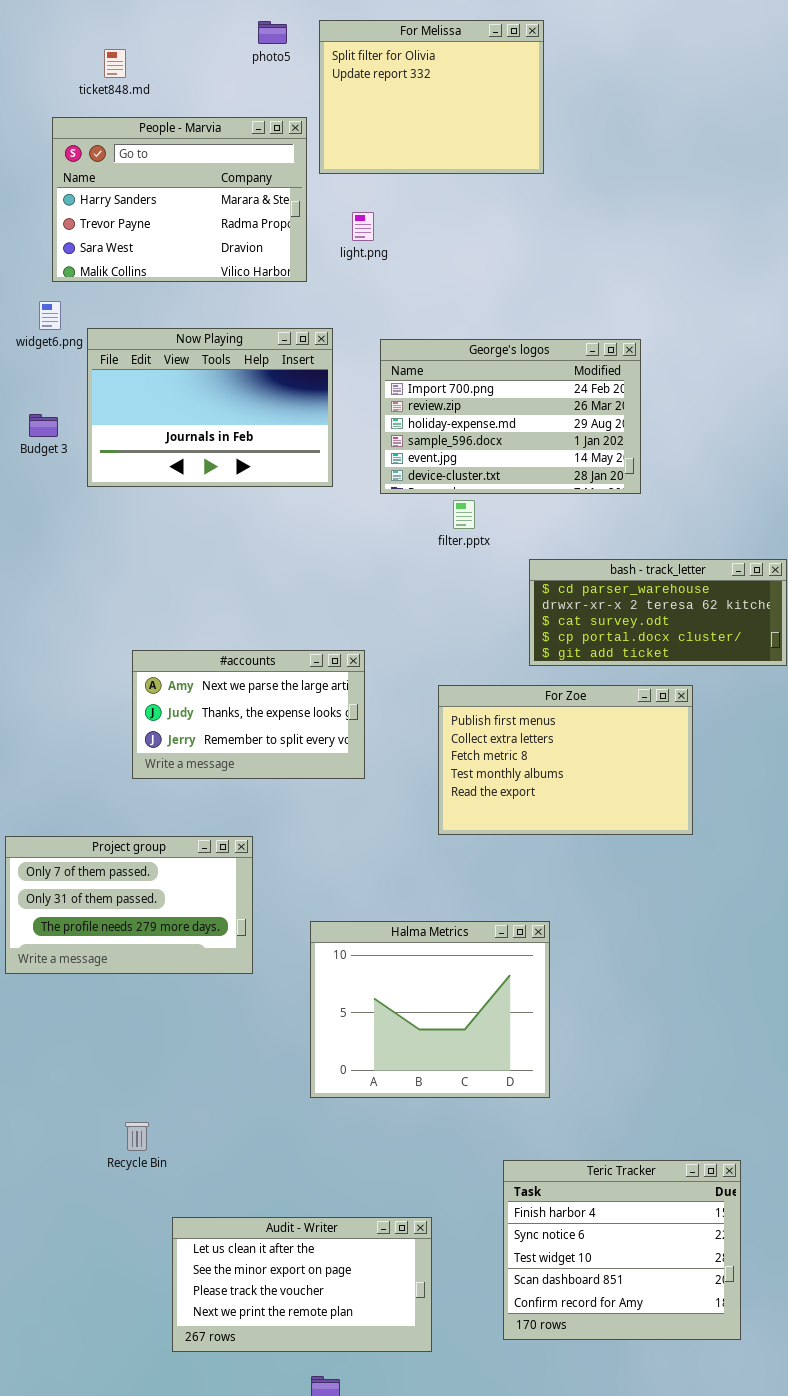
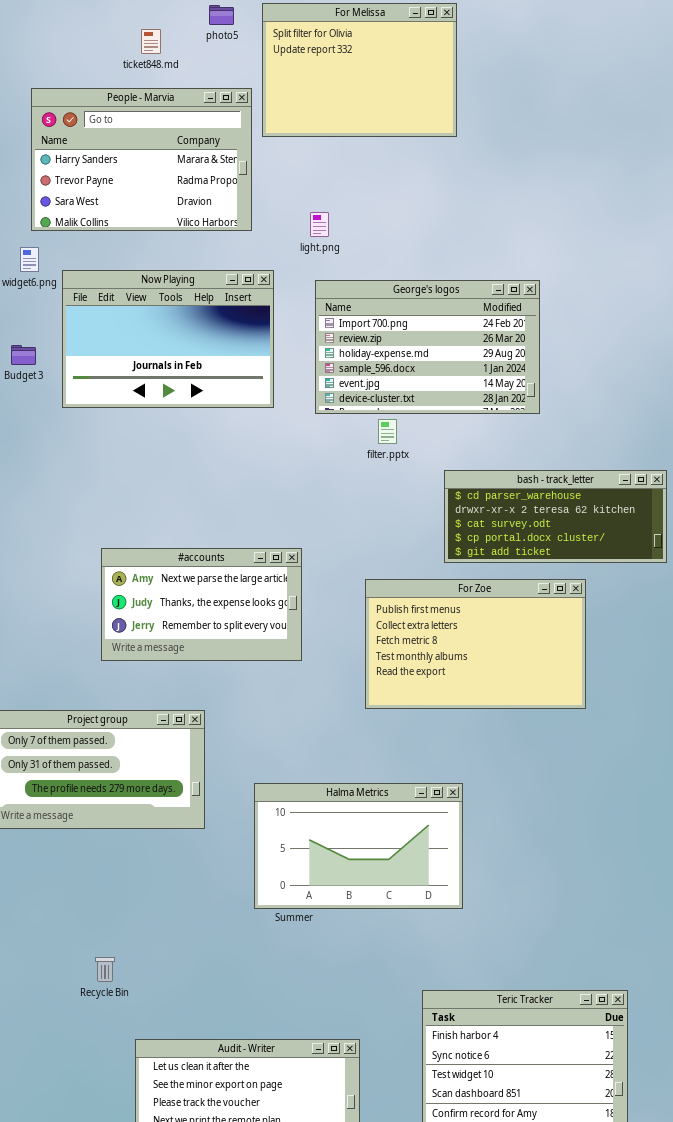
ticket848.md: [104,49,126,78] -> [141,29,161,54], moved
light.png: [352,212,374,241] -> [310,212,329,237], moved
Halma Metrics: [310,921,550,1098] -> [254,783,463,909], resized

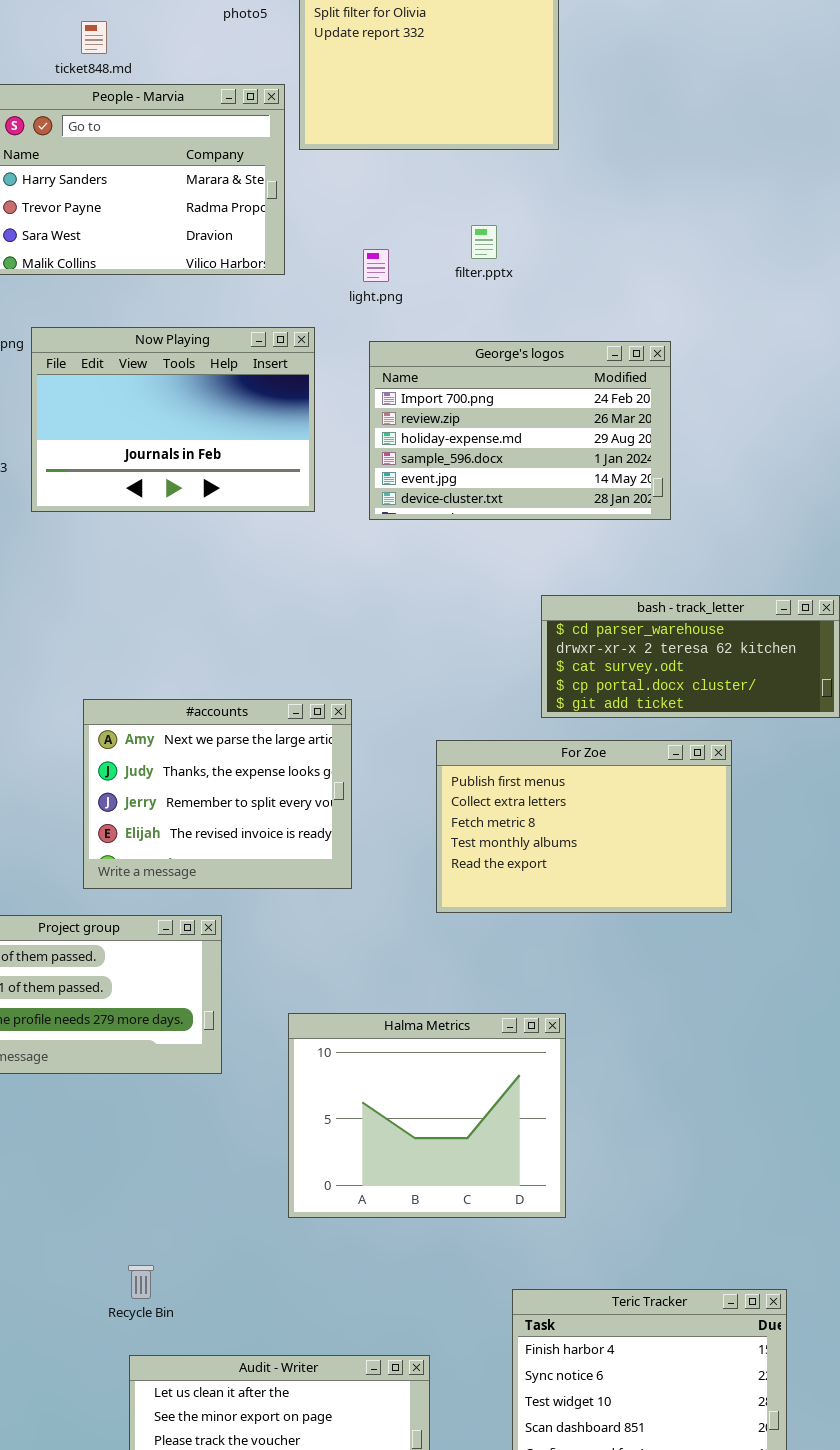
ticket848.md: [141,29,161,54] -> [81,21,107,54], moved
filter.pptx: [378,419,397,444] -> [471,225,497,259], moved
#accounts: [101,548,302,661] -> [83,699,352,889], resized
Halma Metrics: [254,783,463,909] -> [288,1013,566,1218], resized
Recycle Bin: [95,957,115,982] -> [128,1265,154,1299], moved

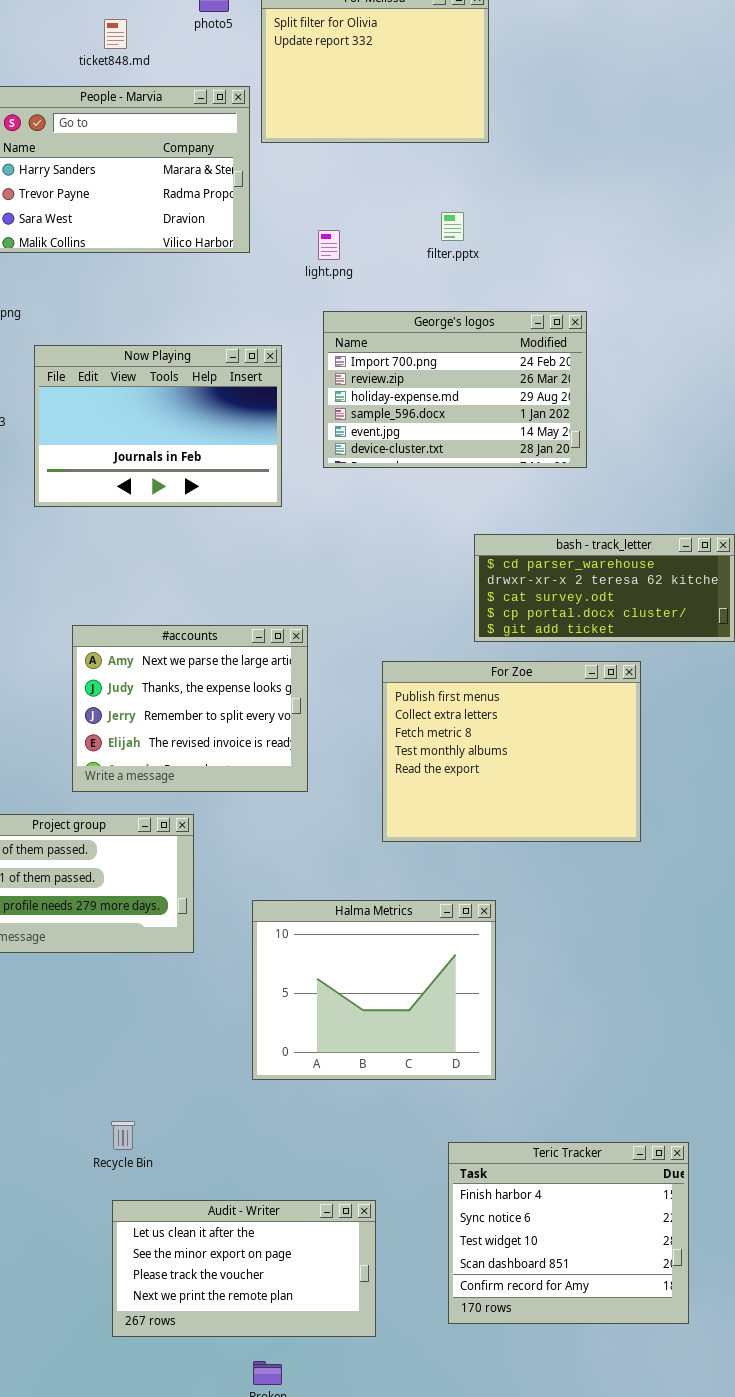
ticket848.md: [81,21,107,54] -> [104,19,127,49], moved
filter.pptx: [471,225,497,259] -> [441,212,464,241], moved
Now Playing: [31,327,315,512] -> [34,345,282,507], moved
For Zoe: [436,740,732,913] -> [382,661,641,842], resized

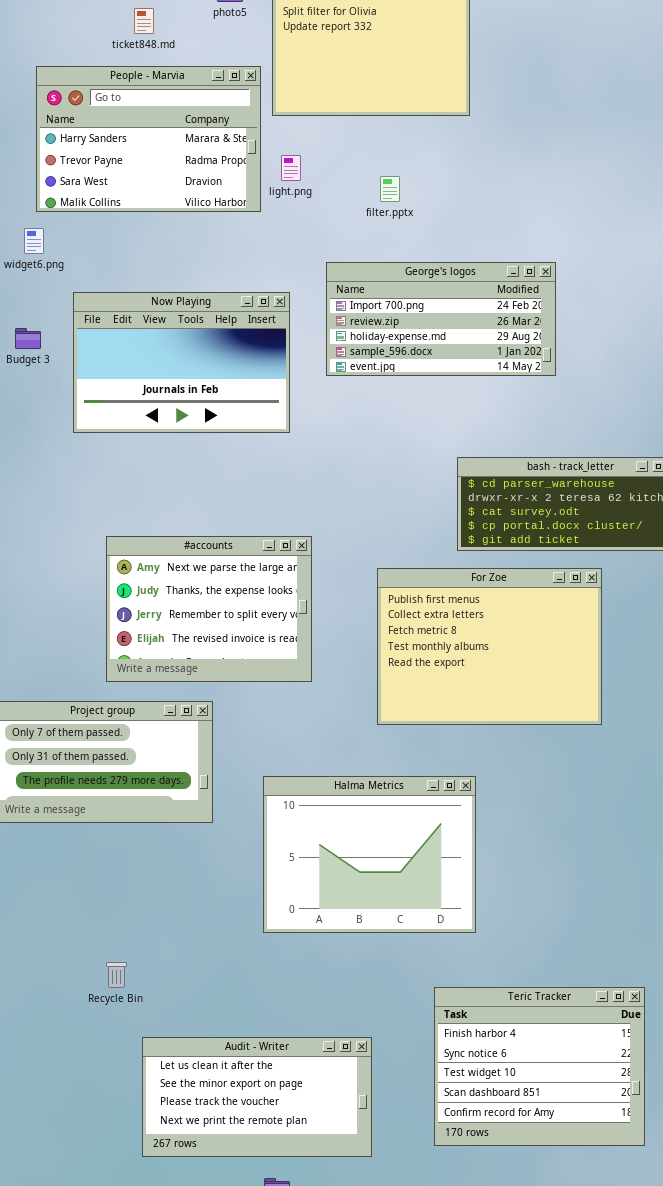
filter.pptx: [441,212,464,241] -> [380,176,400,202], moved
light.png: [318,230,340,260] -> [281,155,301,181], moved
George's logos: [323,311,587,468] -> [326,262,556,376], resized
Recycle Bin: [111,1121,135,1150] -> [106,962,127,988], moved

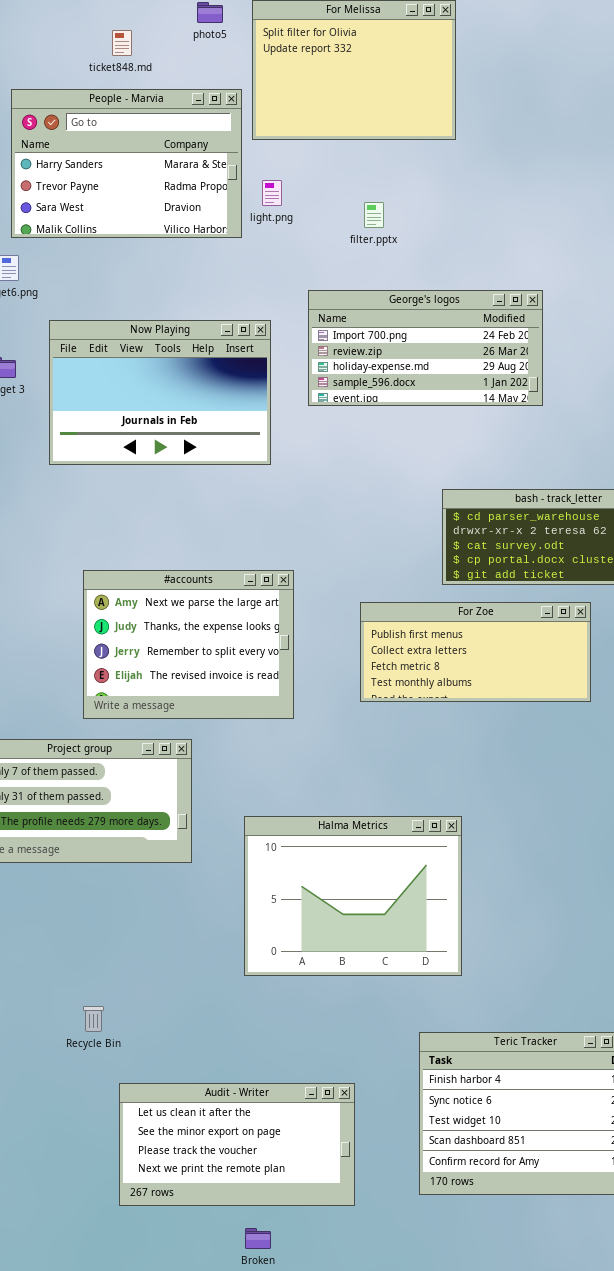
For Zoe: [377,568,602,725] -> [360,602,591,702], resized

